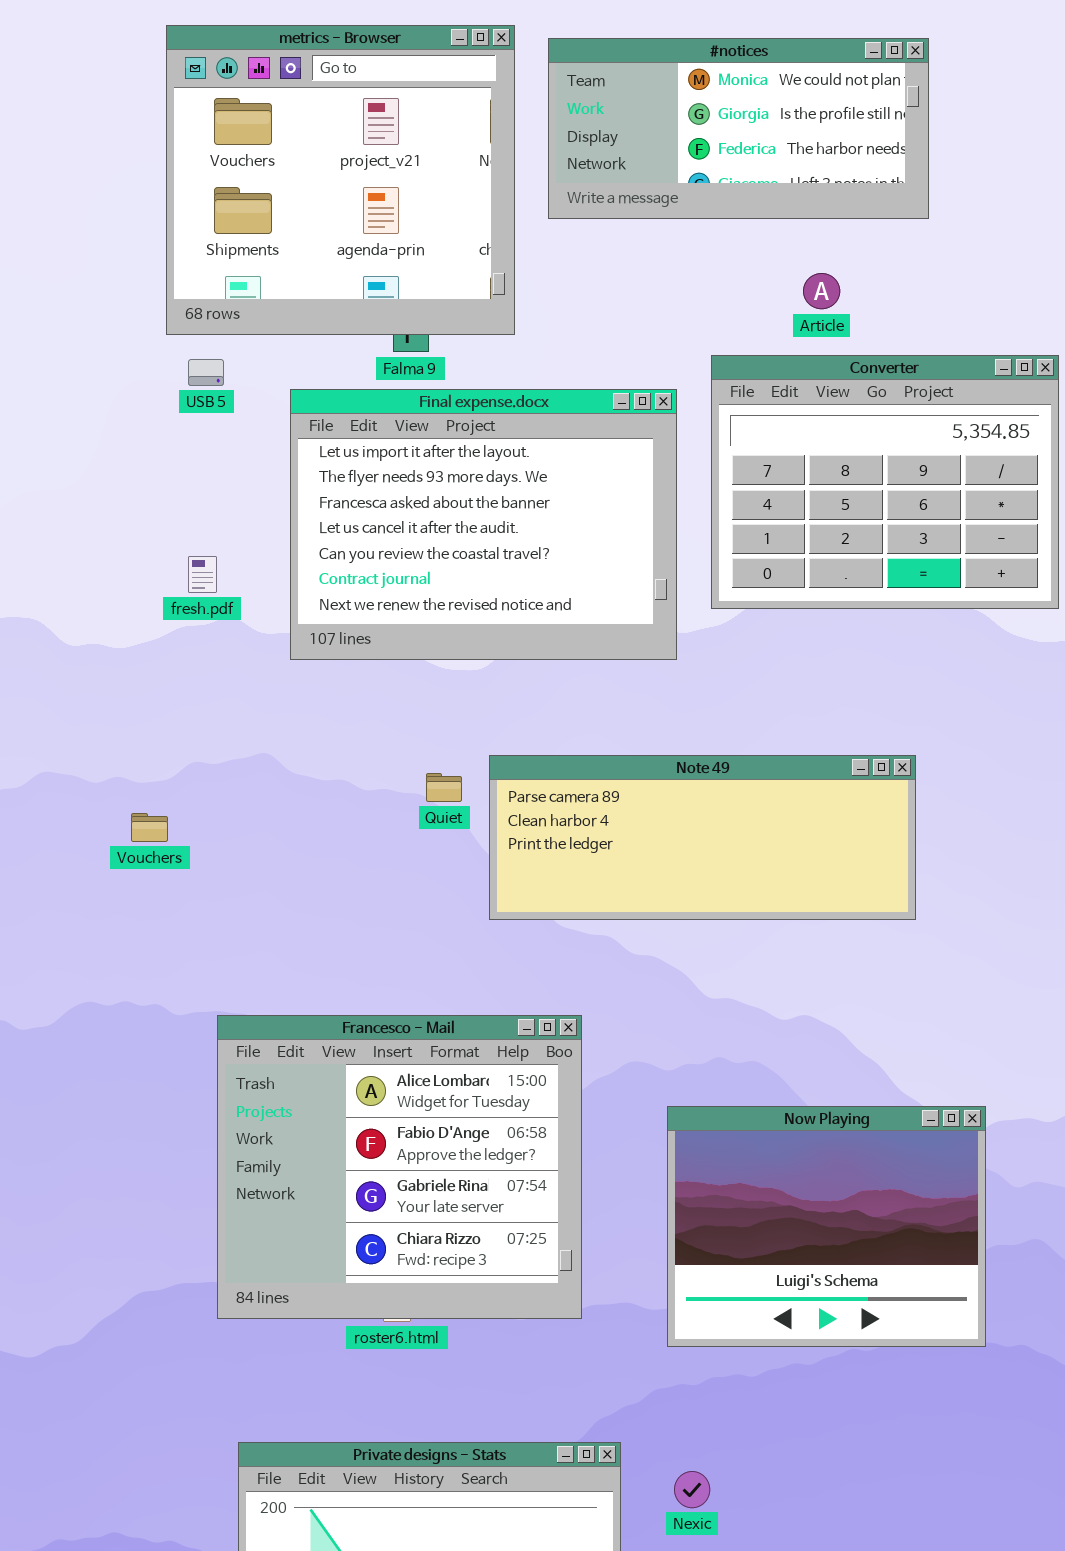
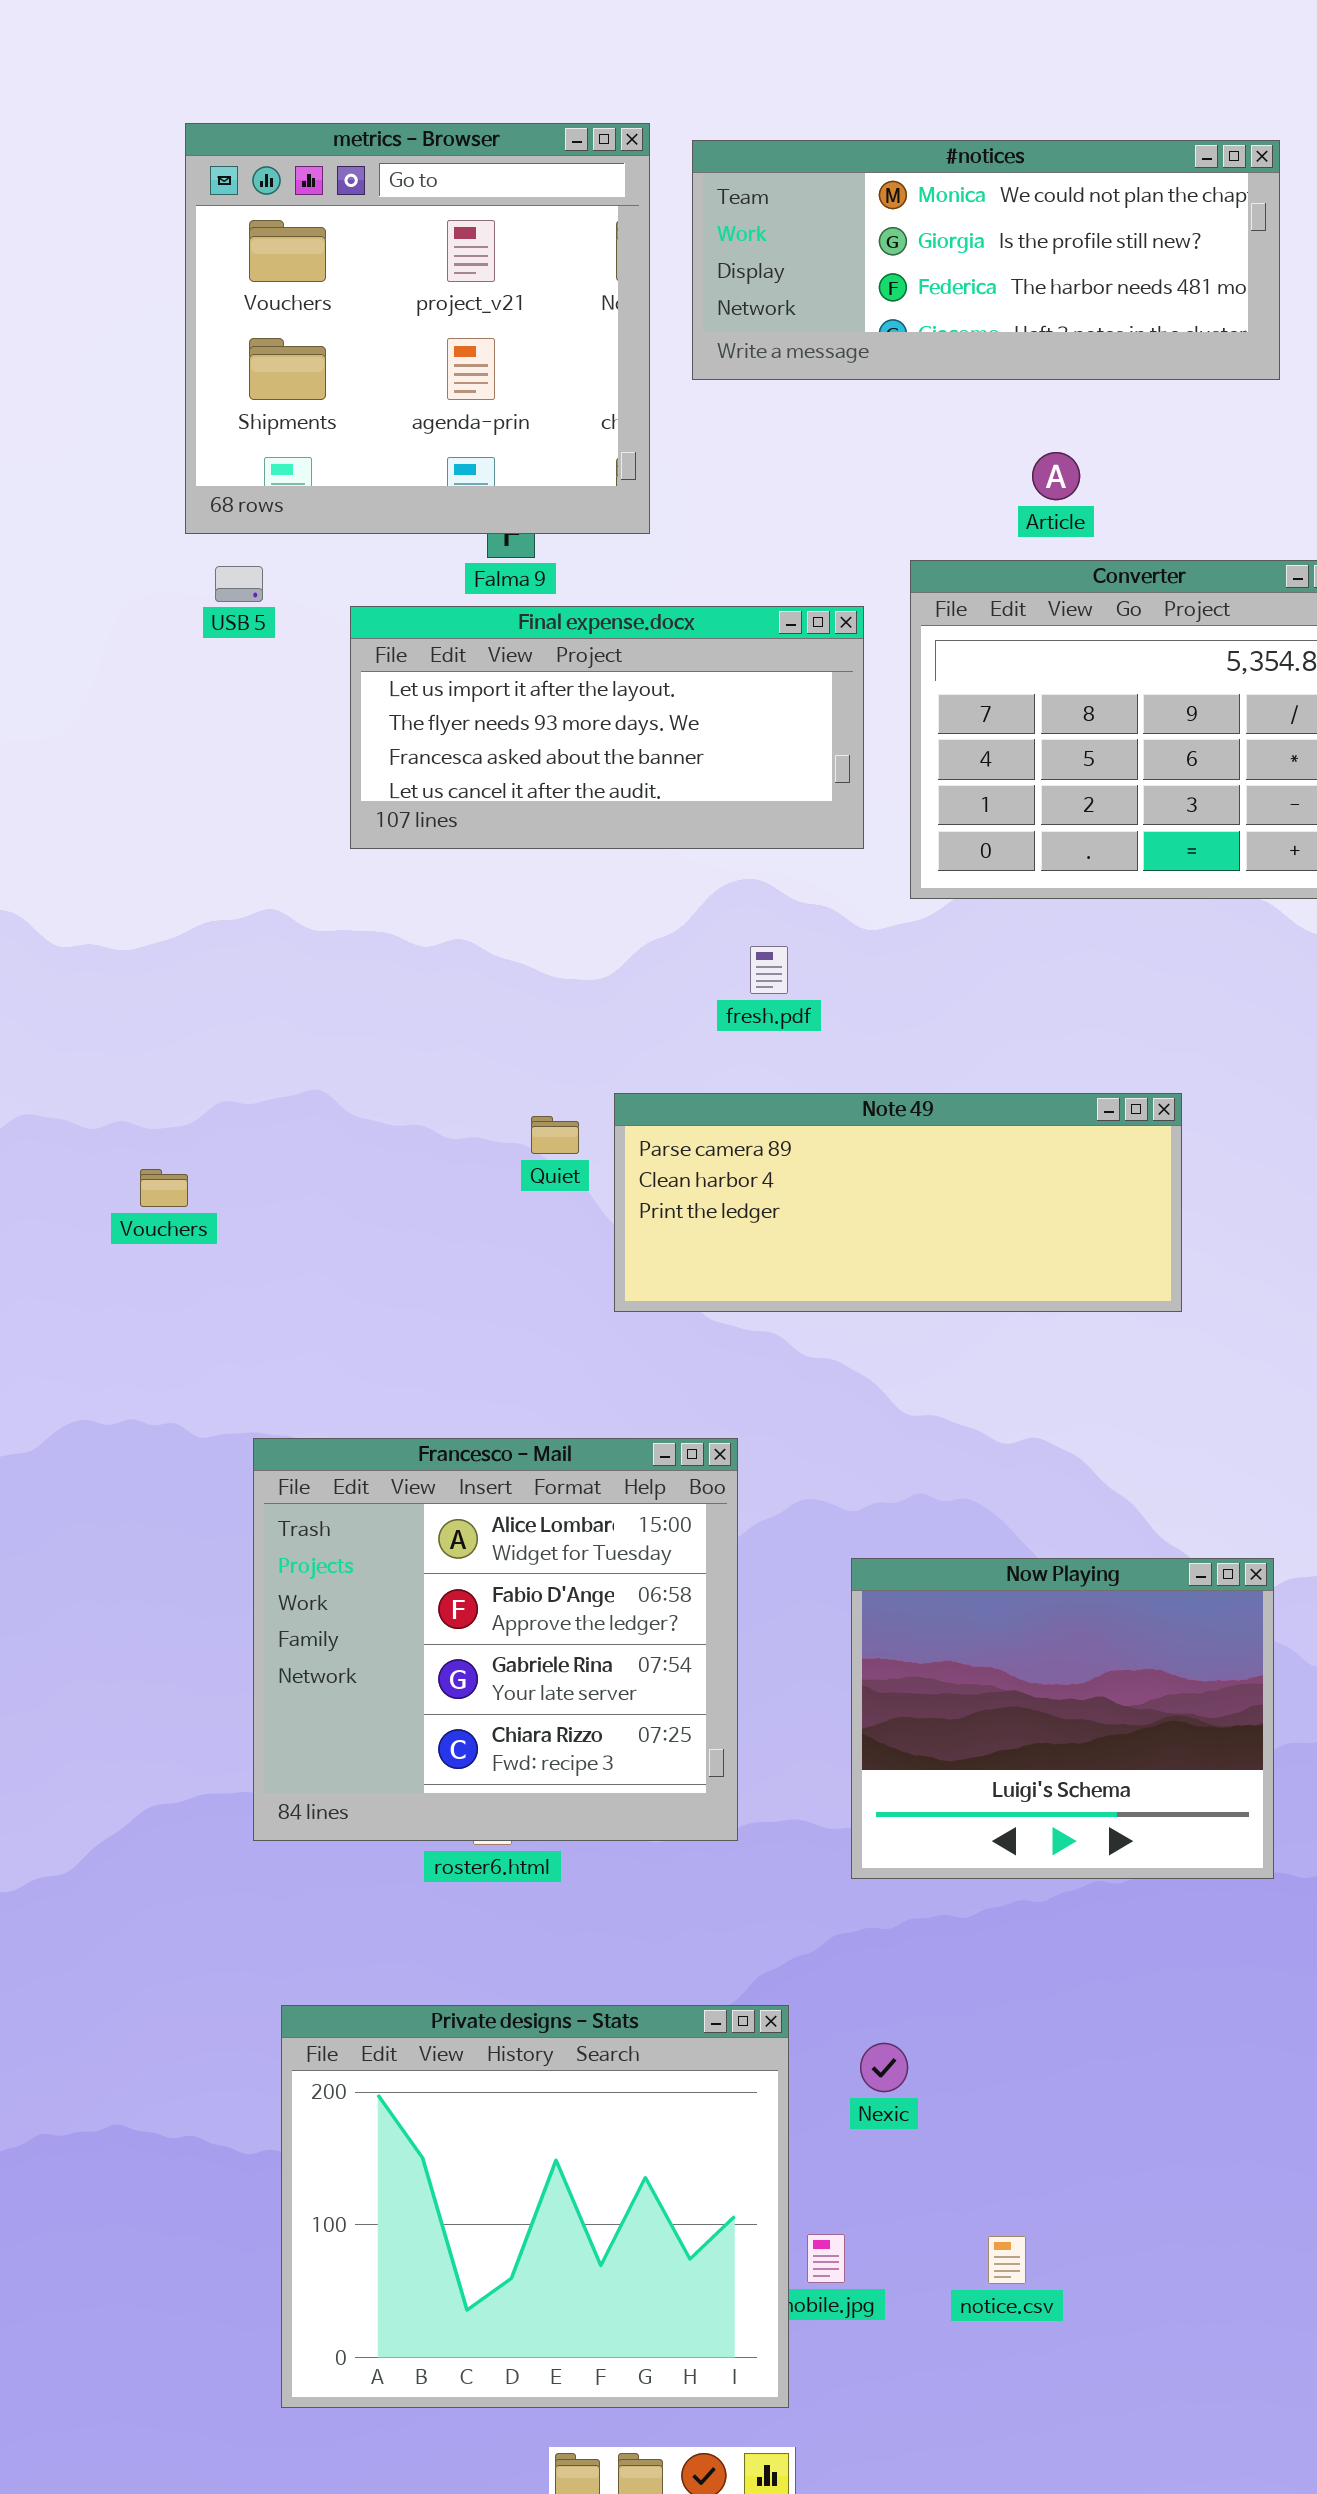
#notices: [548,38,929,219] -> [692,140,1280,380], resized
Final expense.docx: [290,389,677,660] -> [350,606,864,849], resized
fresh.pdf: [188,556,217,593] -> [750,946,788,994], moved

